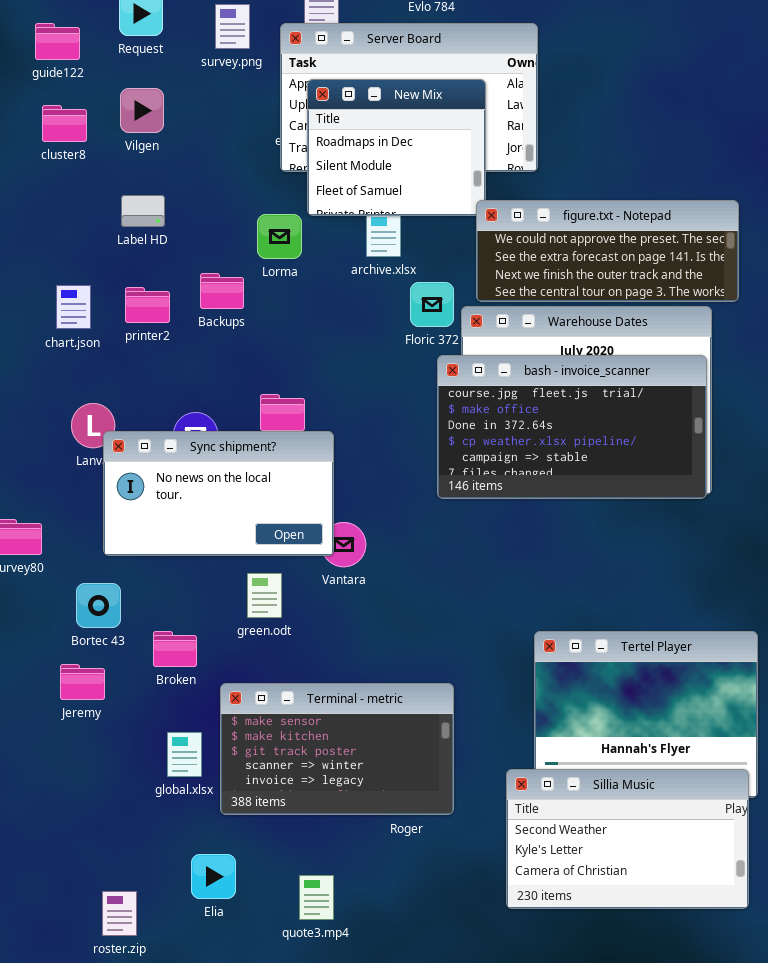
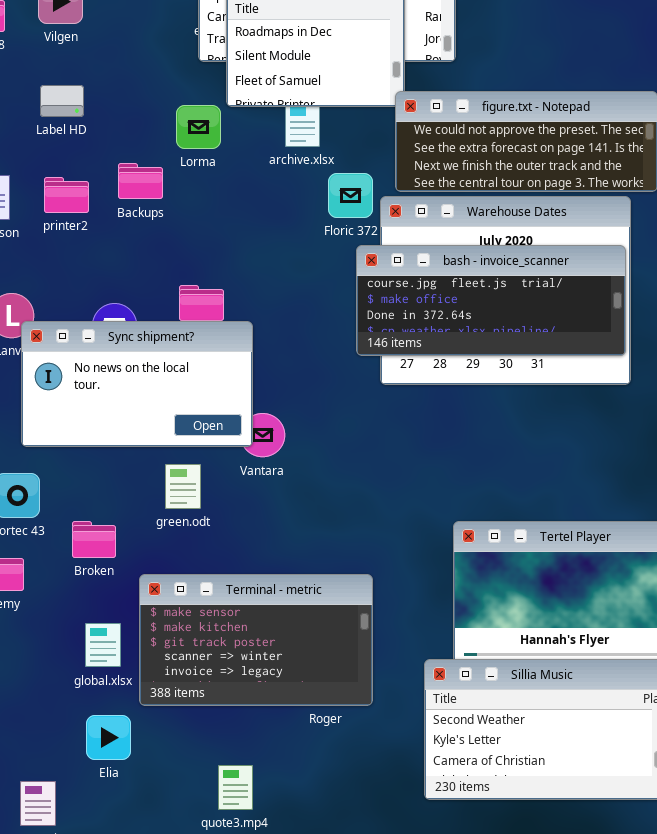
bash - invoice_scanner: [437,355,707,499] -> [356,245,626,356], resized
Elia: [191,854,236,899] -> [86,715,131,760], moved

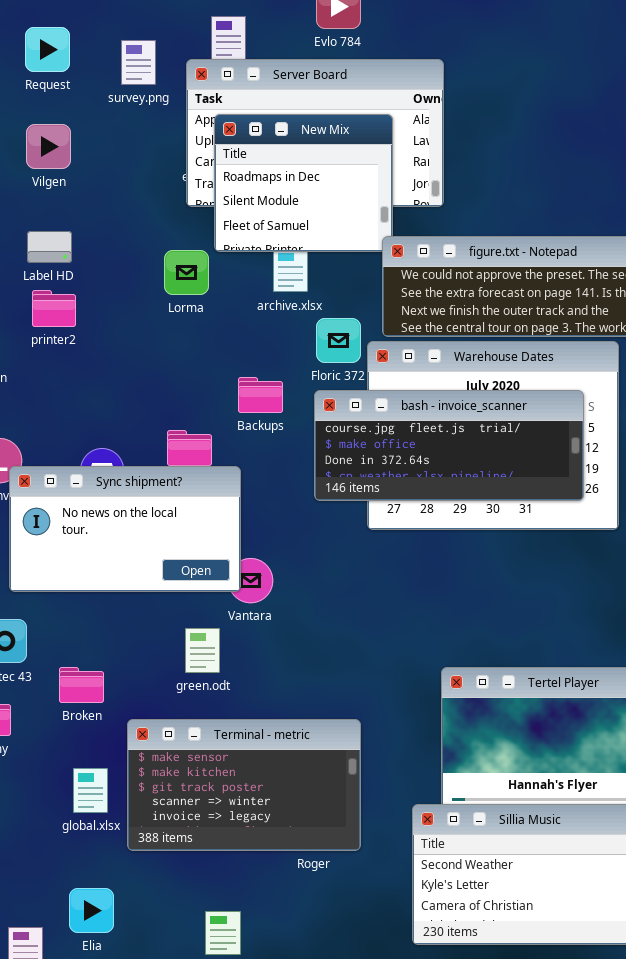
Backups: [118,163,163,199] -> [238,377,283,413], moved
printer2: [44,177,89,213] -> [32,290,76,327], moved
bash - invoice_scanner: [356,245,626,356] -> [314,390,584,501], moved
green.odt: [165,464,201,509] -> [185,628,220,673], moved
Elia: [86,715,131,760] -> [69,888,114,933], moved

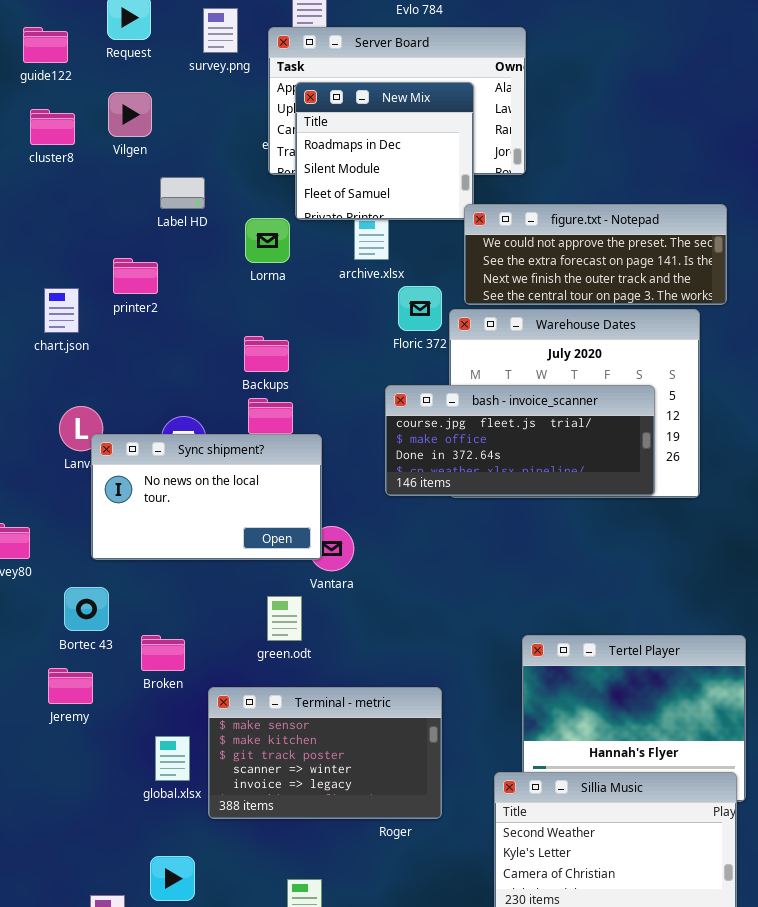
Label HD: [27,231,72,263] -> [160,177,205,209], moved
Backups: [238,377,283,413] -> [244,336,289,372], moved
bash - invoice_scanner: [314,390,584,501] -> [385,385,655,496], moved

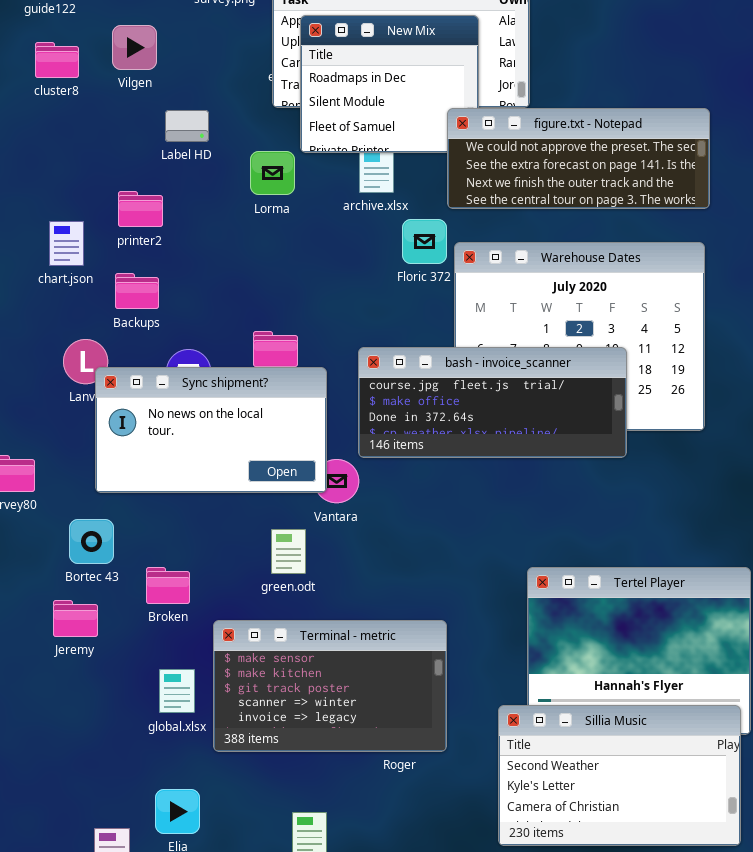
figure.txt - Notepad: [464,204,727,305] -> [447,108,710,209], moved
Backups: [244,336,289,372] -> [115,273,159,309], moved
bash - invoice_scanner: [385,385,655,496] -> [358,347,627,458], moved

